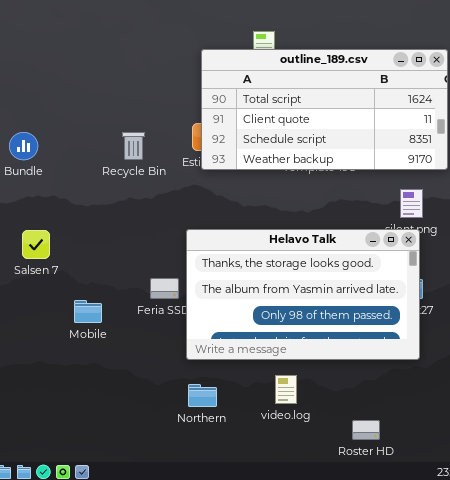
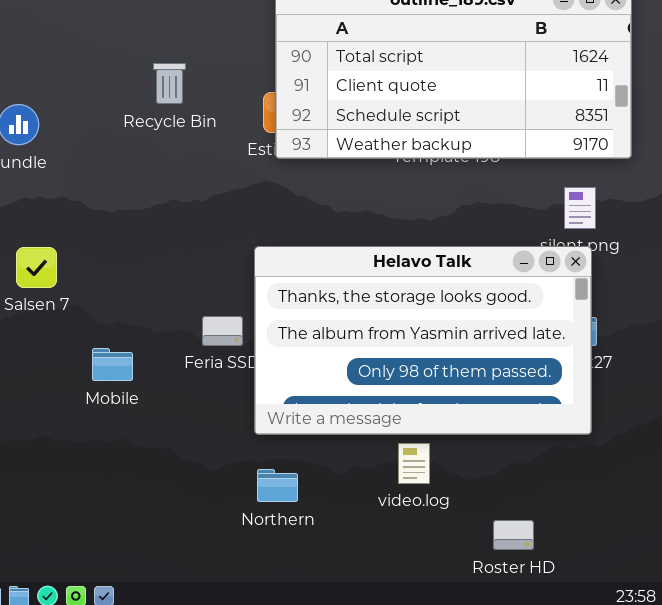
Recycle Bin: [122,132,145,160] -> [153,63,186,104], moved
video.log: [275,375,297,404] -> [398,443,430,484], moved

